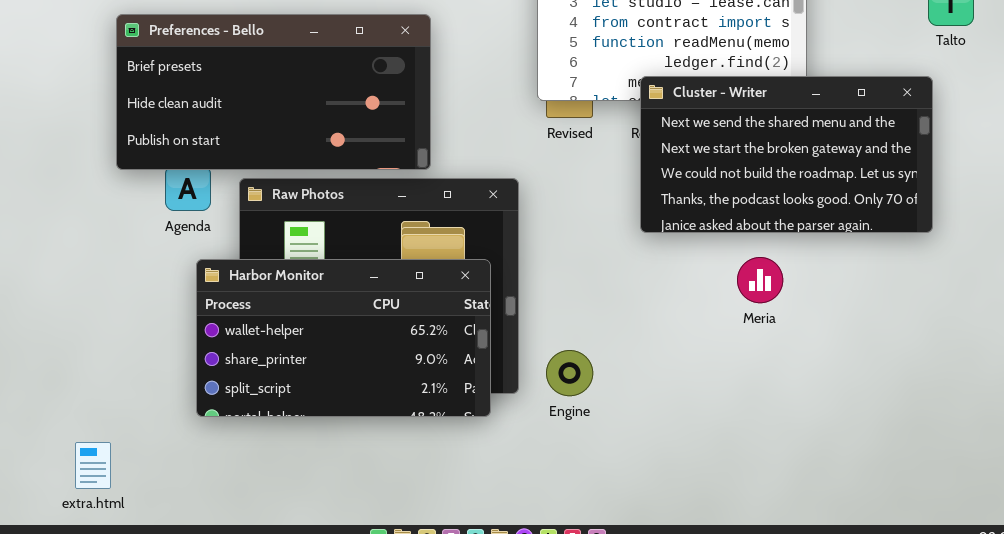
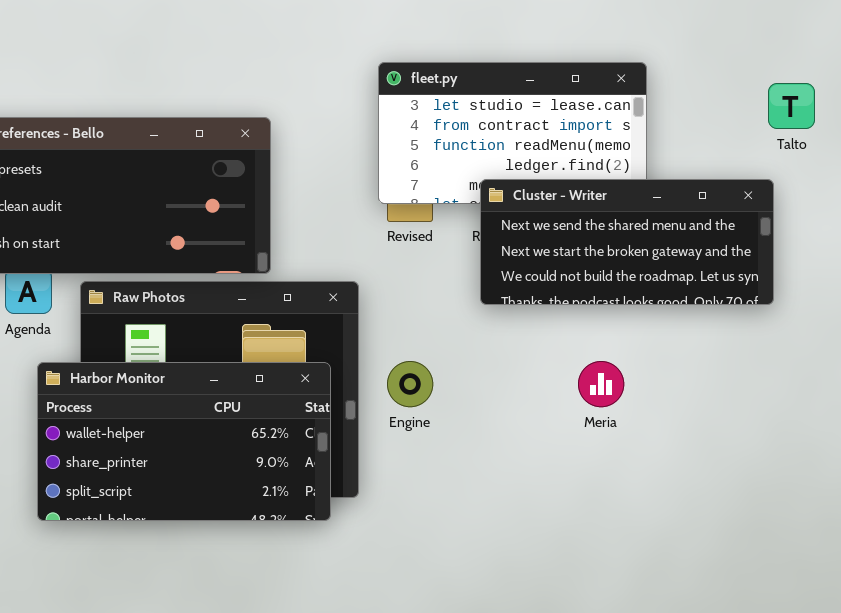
Cluster - Writer: [640,76,933,233] -> [480,179,774,305], resized
Engine: [546,350,593,396] -> [387,361,433,407], moved

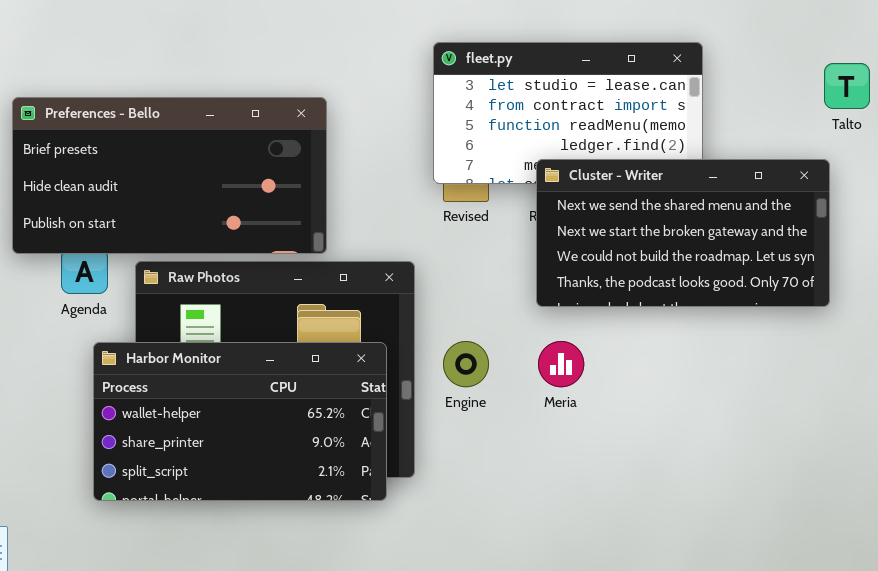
Cluster - Writer: [480,179,774,305] -> [536,159,830,307], resized
Meria: [578,361,624,407] -> [538,341,584,387], moved

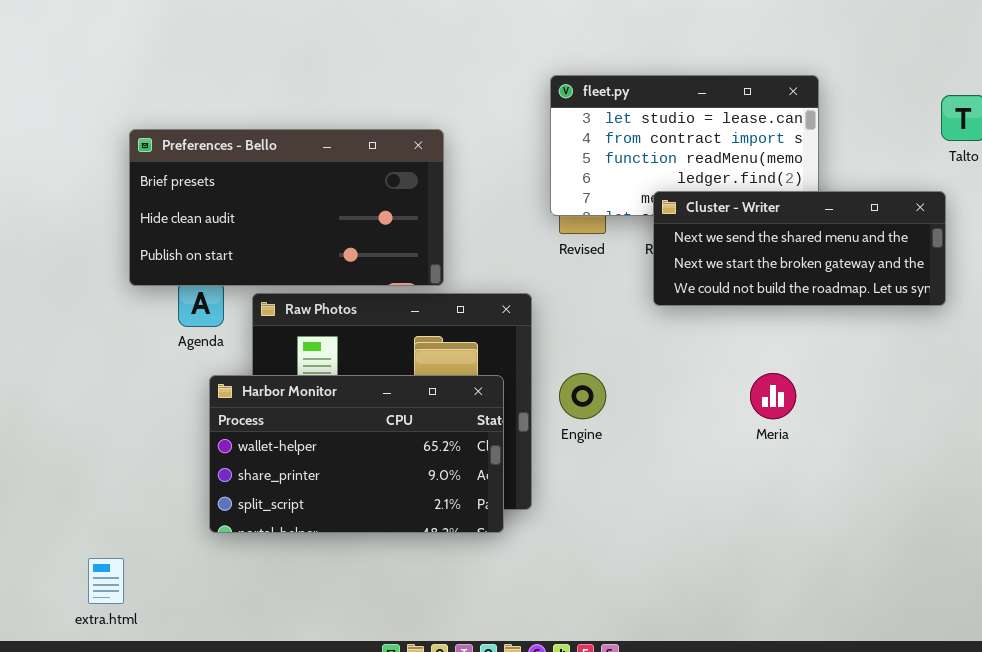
Cluster - Writer: [536,159,830,307] -> [653,191,946,306], resized
Meria: [538,341,584,387] -> [750,373,796,419], moved

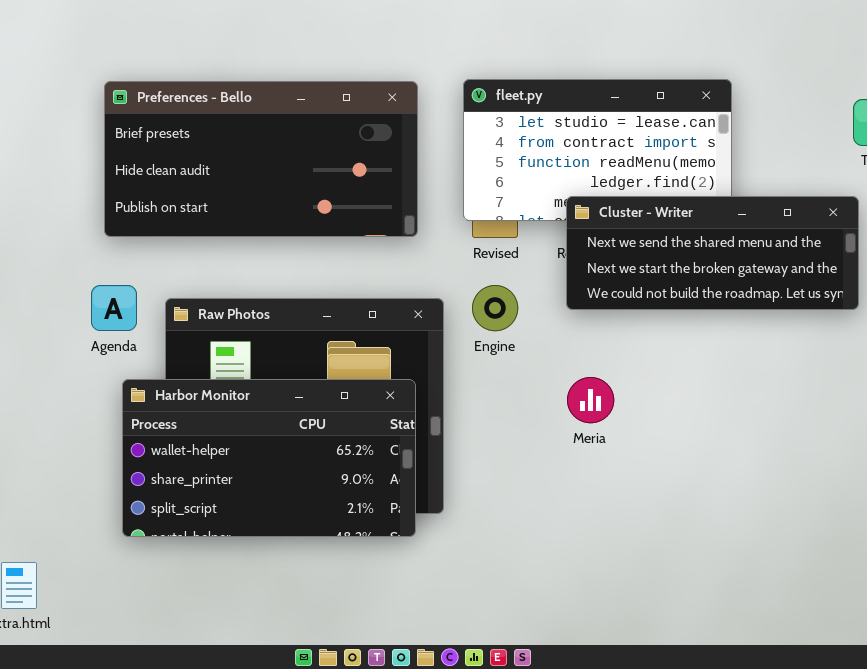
Preferences - Bello: [129,129,444,286] -> [104,81,418,237], moved
Engine: [559,373,606,419] -> [472,285,518,331], moved
Meria: [750,373,796,419] -> [567,377,614,423], moved

